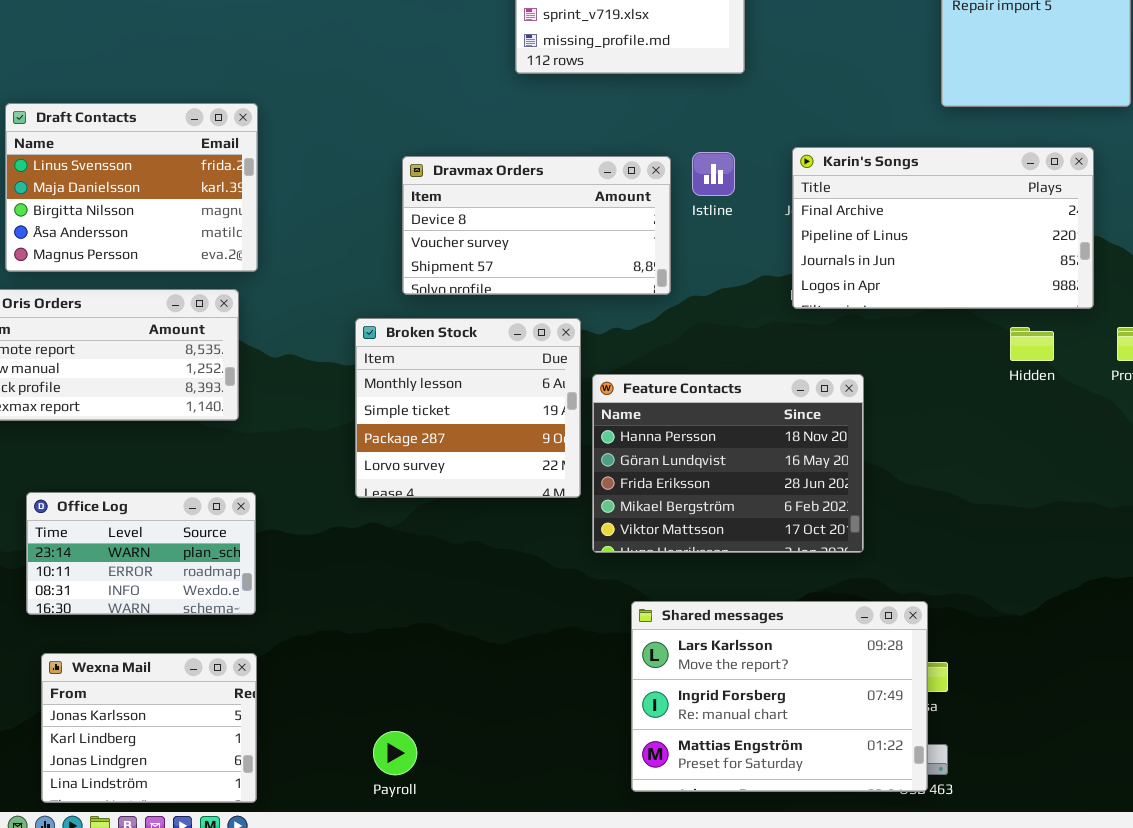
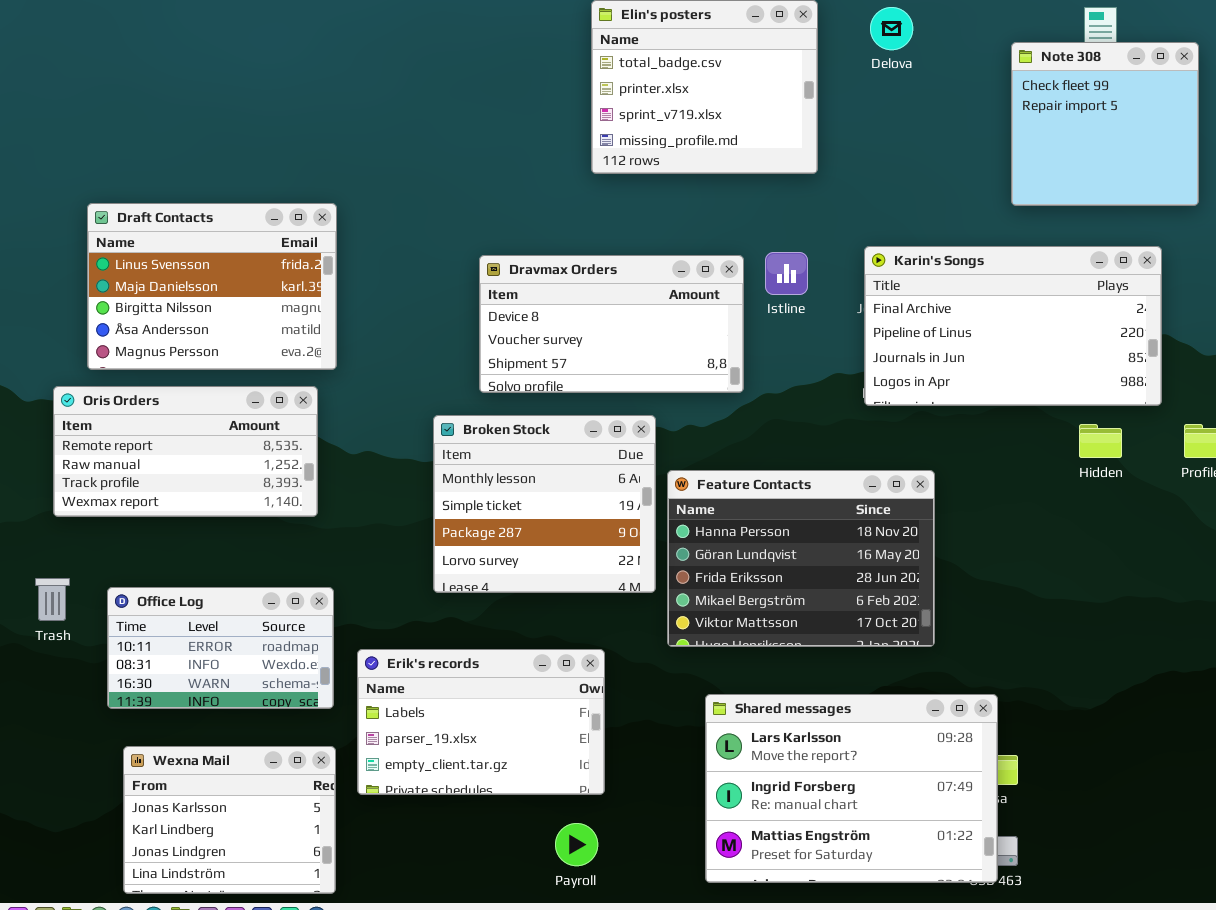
Office Log: [26,492,256,615] -> [107,587,334,709], scrolled down 1 row
Erik's records: none -> [357,649,605,795], opened
Payroll: [373,731,417,775] -> [555,823,598,866], moved

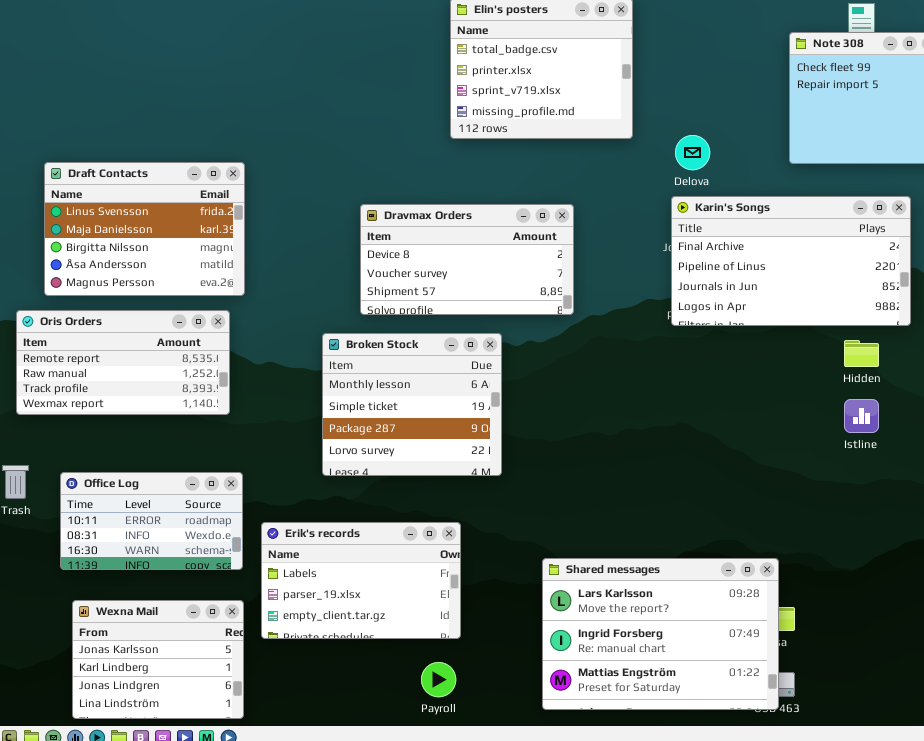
Delova: [870,7,913,50] -> [675,135,710,170], moved
Istline: [765,252,808,295] -> [844,399,879,433], moved
Feature Contacts: [667,470,935,647] -> none, closed

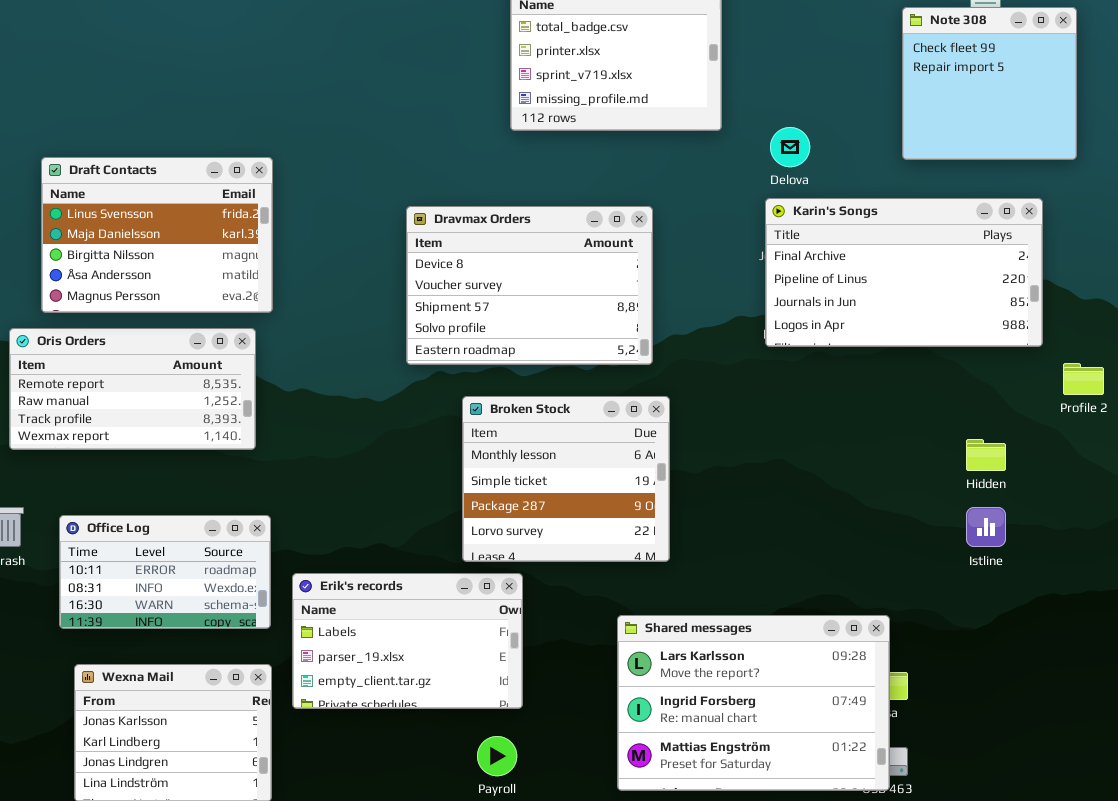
Dravmax Orders: [360,204,574,315] -> [406,206,653,365], resized
Broken Stock: [322,333,502,476] -> [462,396,670,562], moved
Hidden: [844,340,879,367] -> [966,439,1006,471], moved
Istline: [844,399,879,433] -> [966,507,1006,547], moved

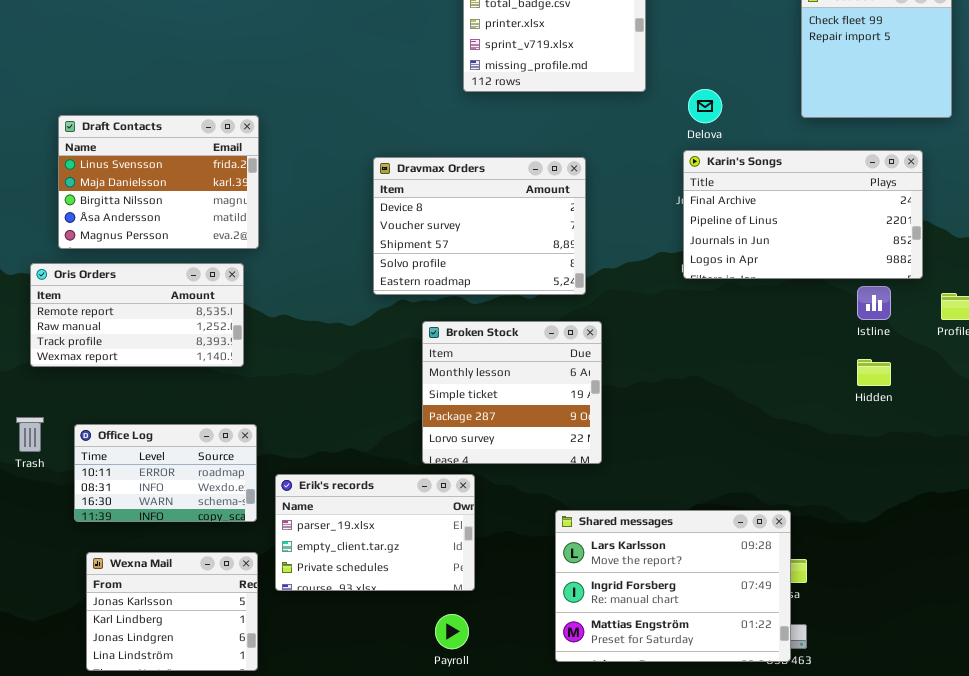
Istline: [966,507,1006,547] -> [857,286,891,320], moved
Erik's records: [292,573,523,709] -> [275,474,475,591], scrolled down 1 row

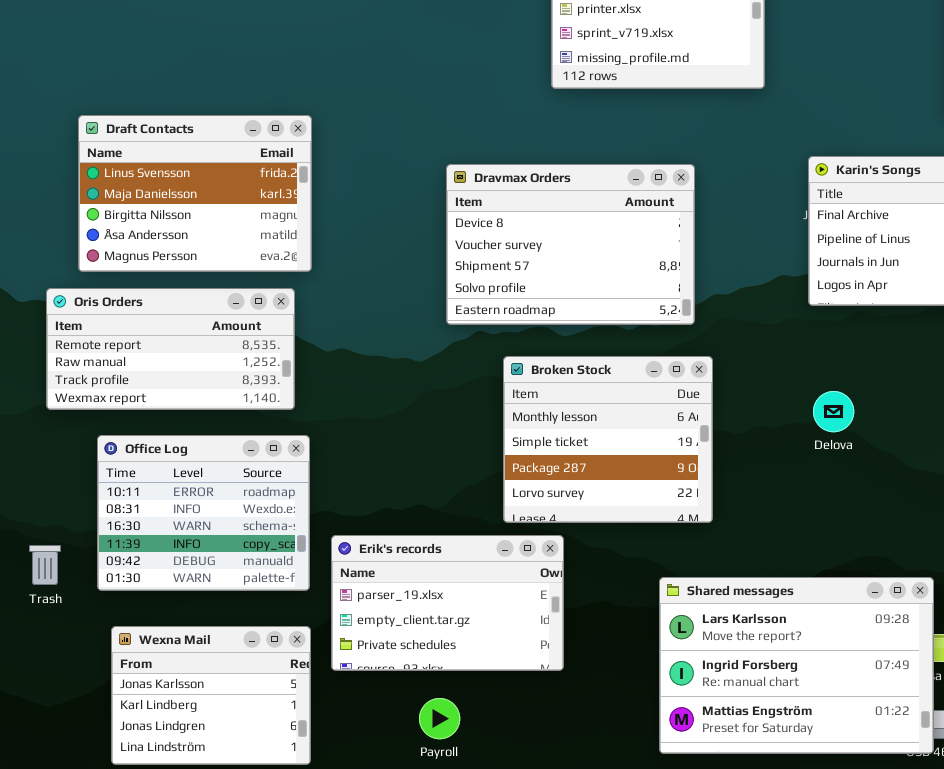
Delova: [688,89,722,123] -> [813,391,854,432], moved
Trash: [16,417,44,452] -> [29,545,61,585], moved
Office Log: [74,424,257,522] -> [97,435,310,591], resized
Payroll: [435,614,469,649] -> [419,698,460,739], moved

